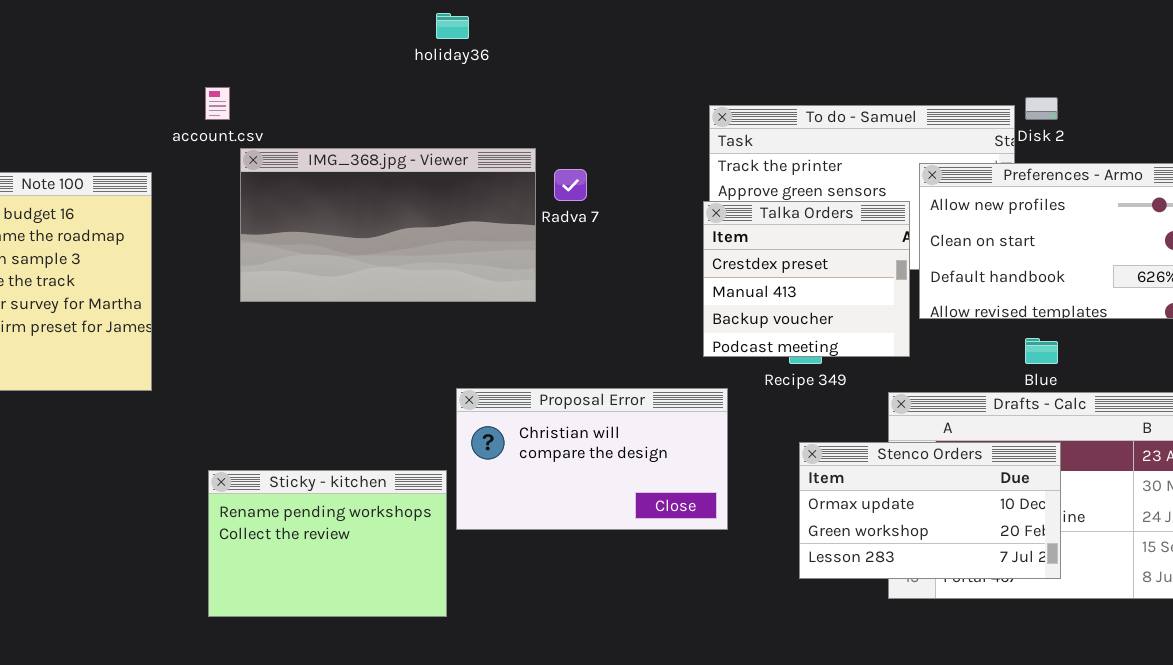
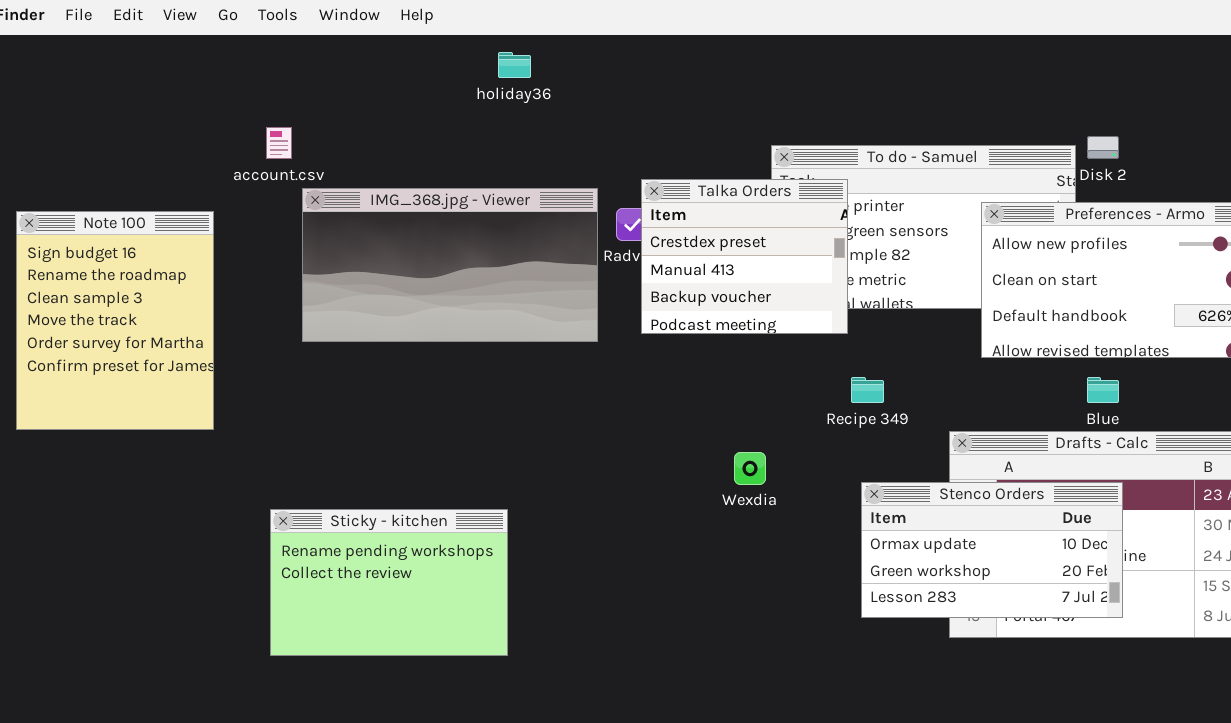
Talka Orders: [703,201,910,357] -> [641,179,848,334], moved
Proposal Error: [456,388,728,530] -> none, closed

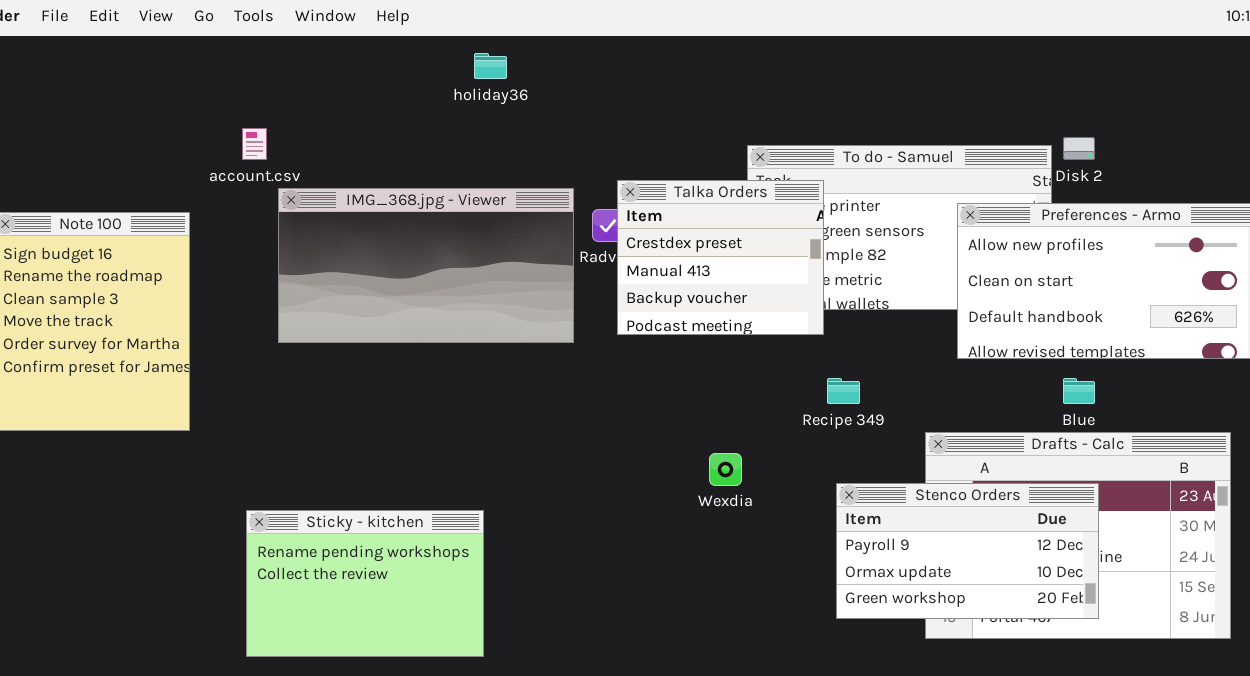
Stenco Orders: [861,482,1123,618] -> [836,483,1099,619], scrolled up 1 row

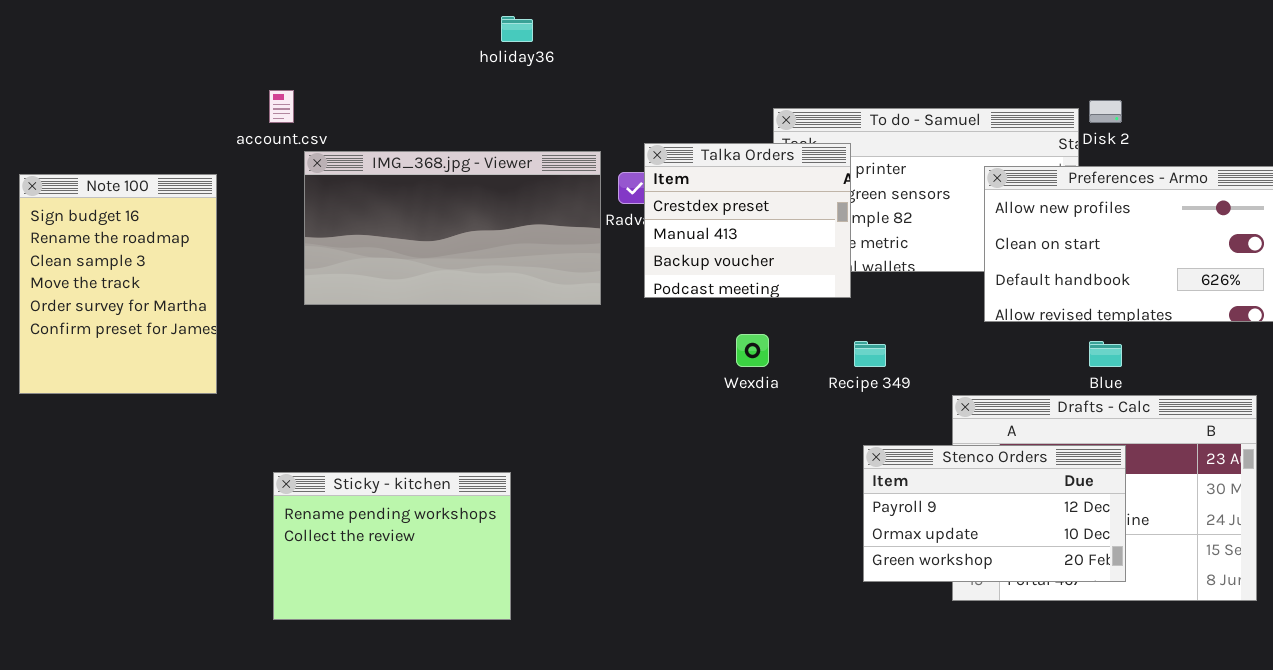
Wexdia: [709,453,742,486] -> [736,334,769,367], moved

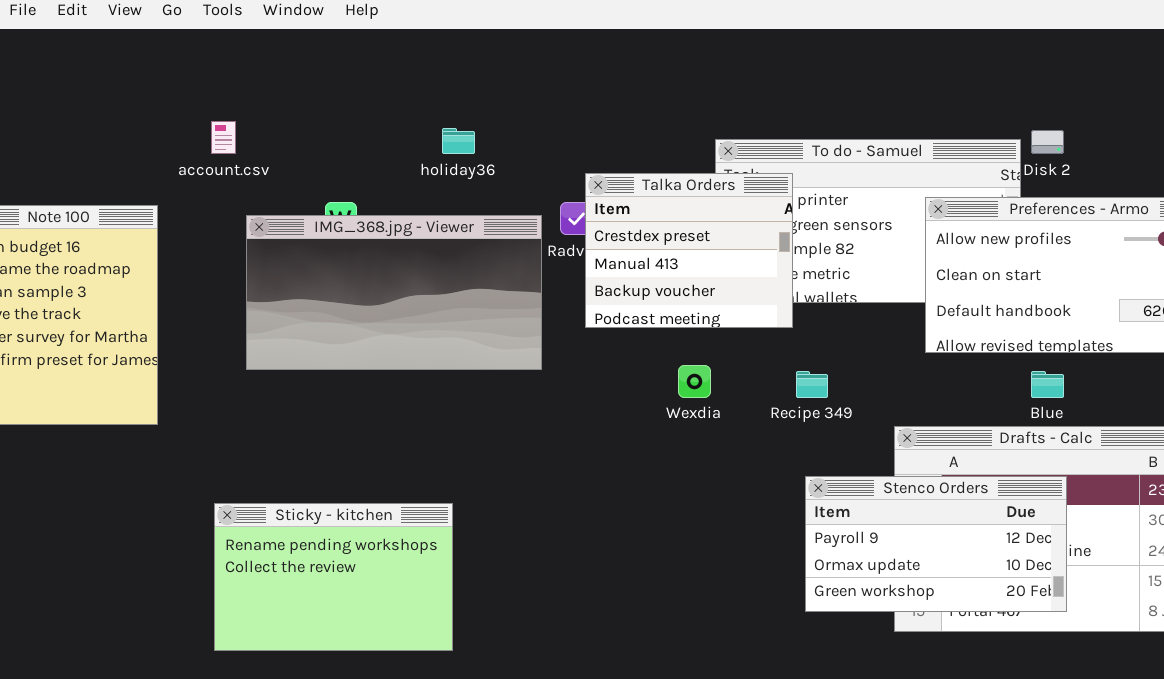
holiday36: [501,16,533,42] -> [442,128,475,154], moved
IMG_368.jpg - Viewer: [304,151,601,305] -> [246,215,542,370], moved

